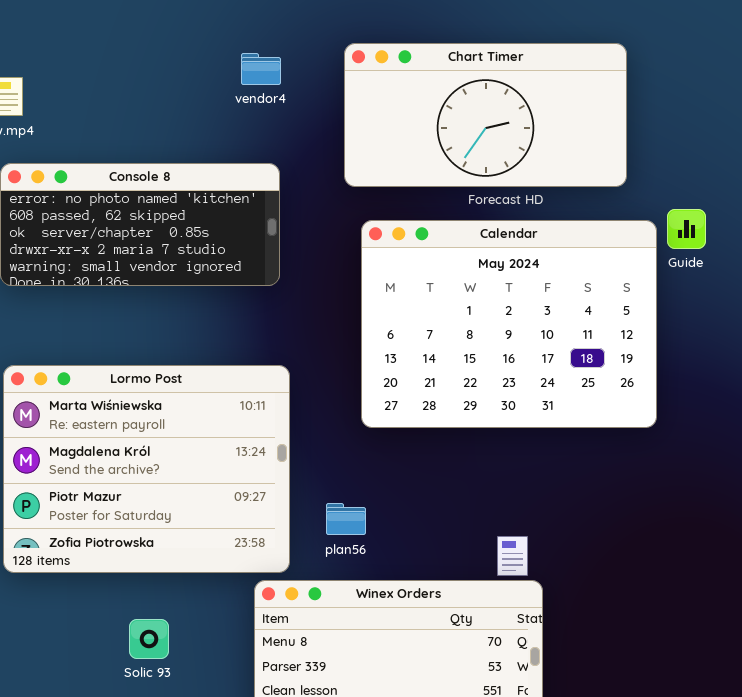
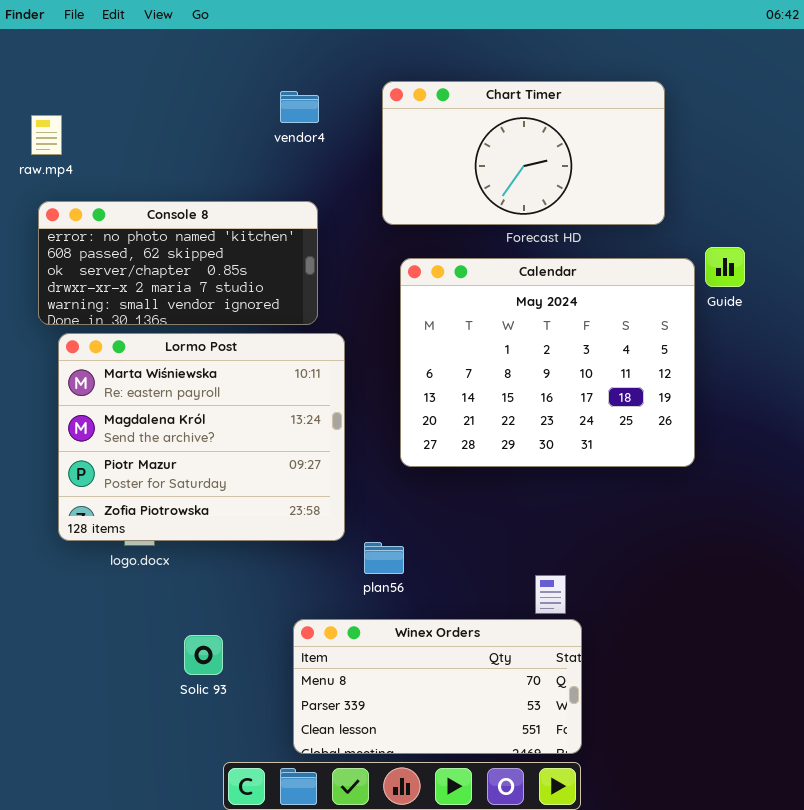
Lormo Post: [3,365,290,573] -> [58,333,345,541], moved
Solic 93: [129,619,169,659] -> [184,635,223,675], moved

